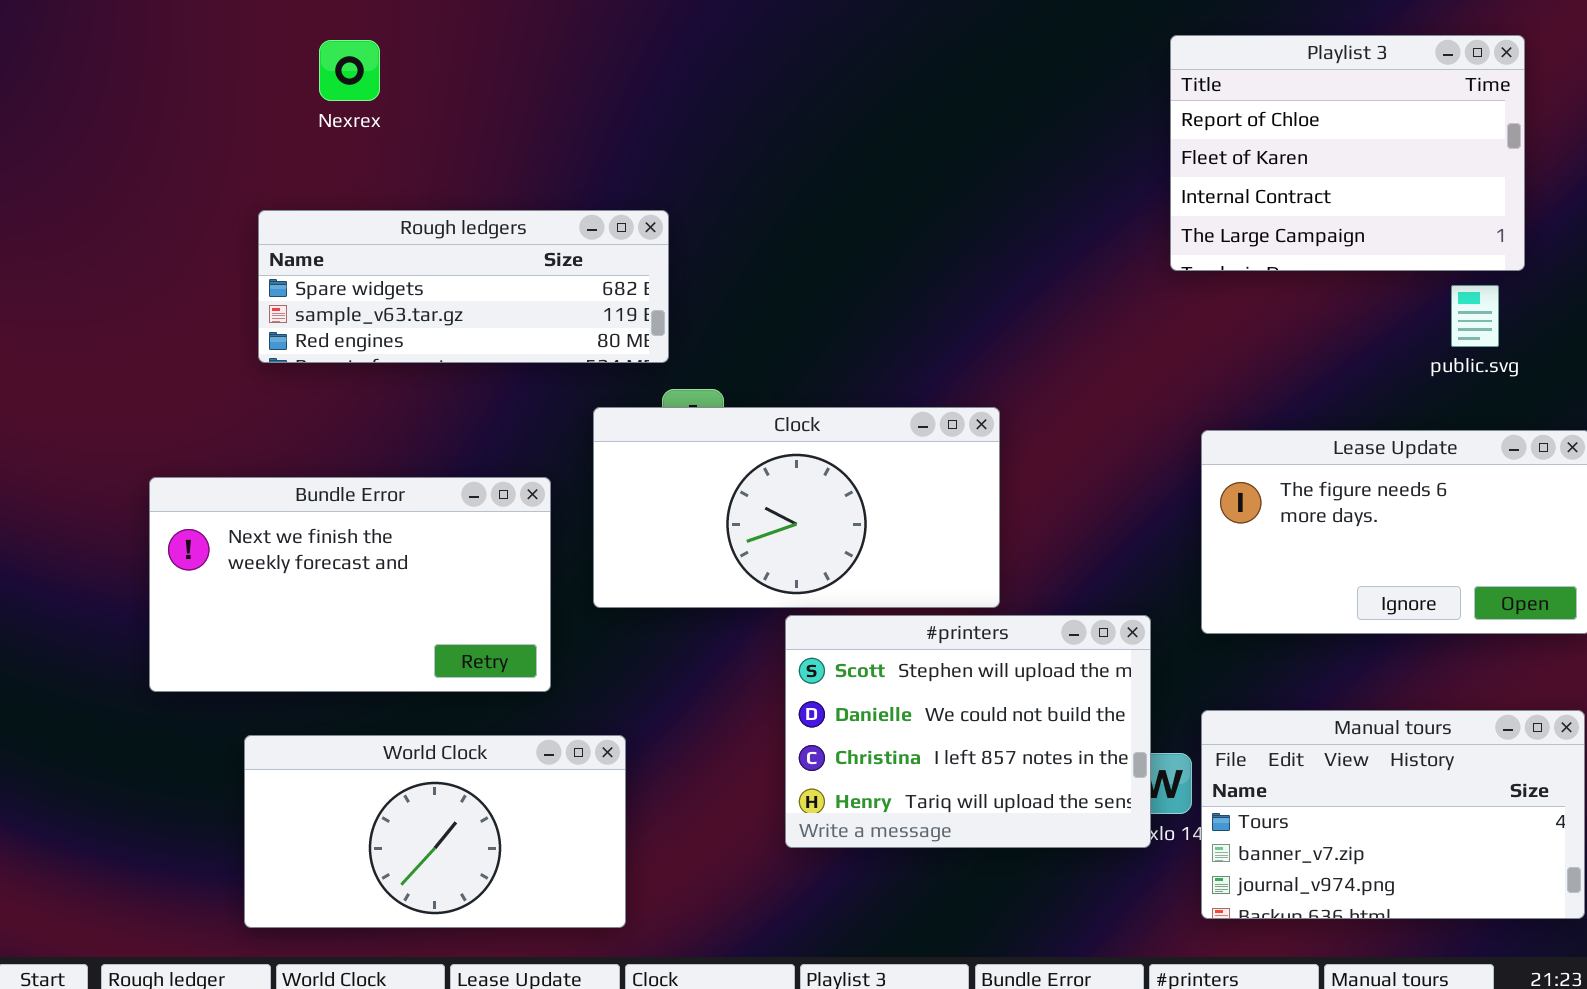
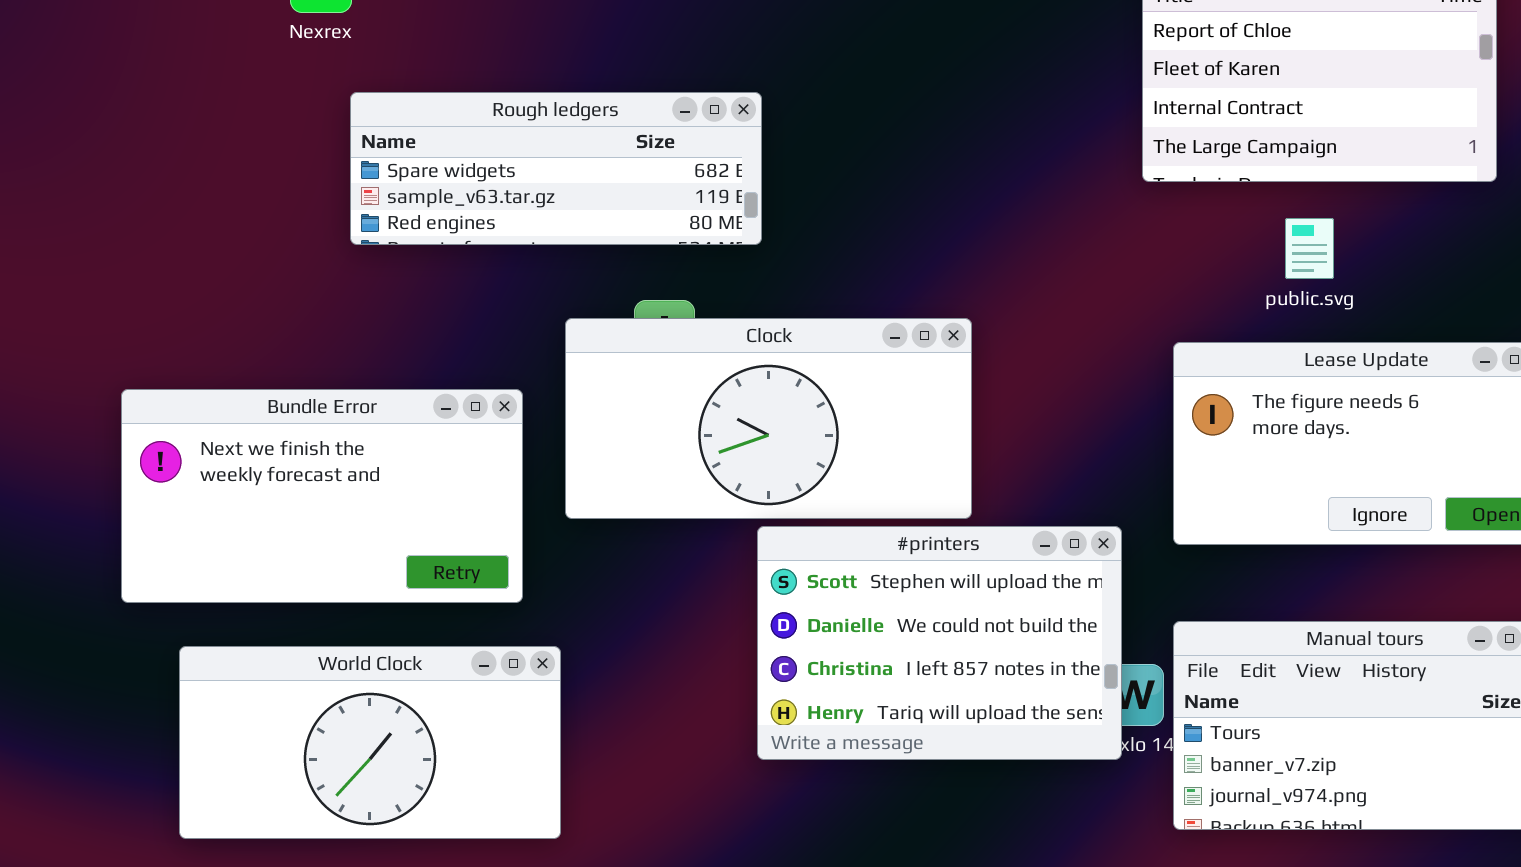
Rough ledgers: [258,210,669,363] -> [350,92,762,245], moved
public.svg: [1451,285,1499,347] -> [1285,218,1334,279], moved
World Clock: [244,735,626,928] -> [179,646,561,839], moved

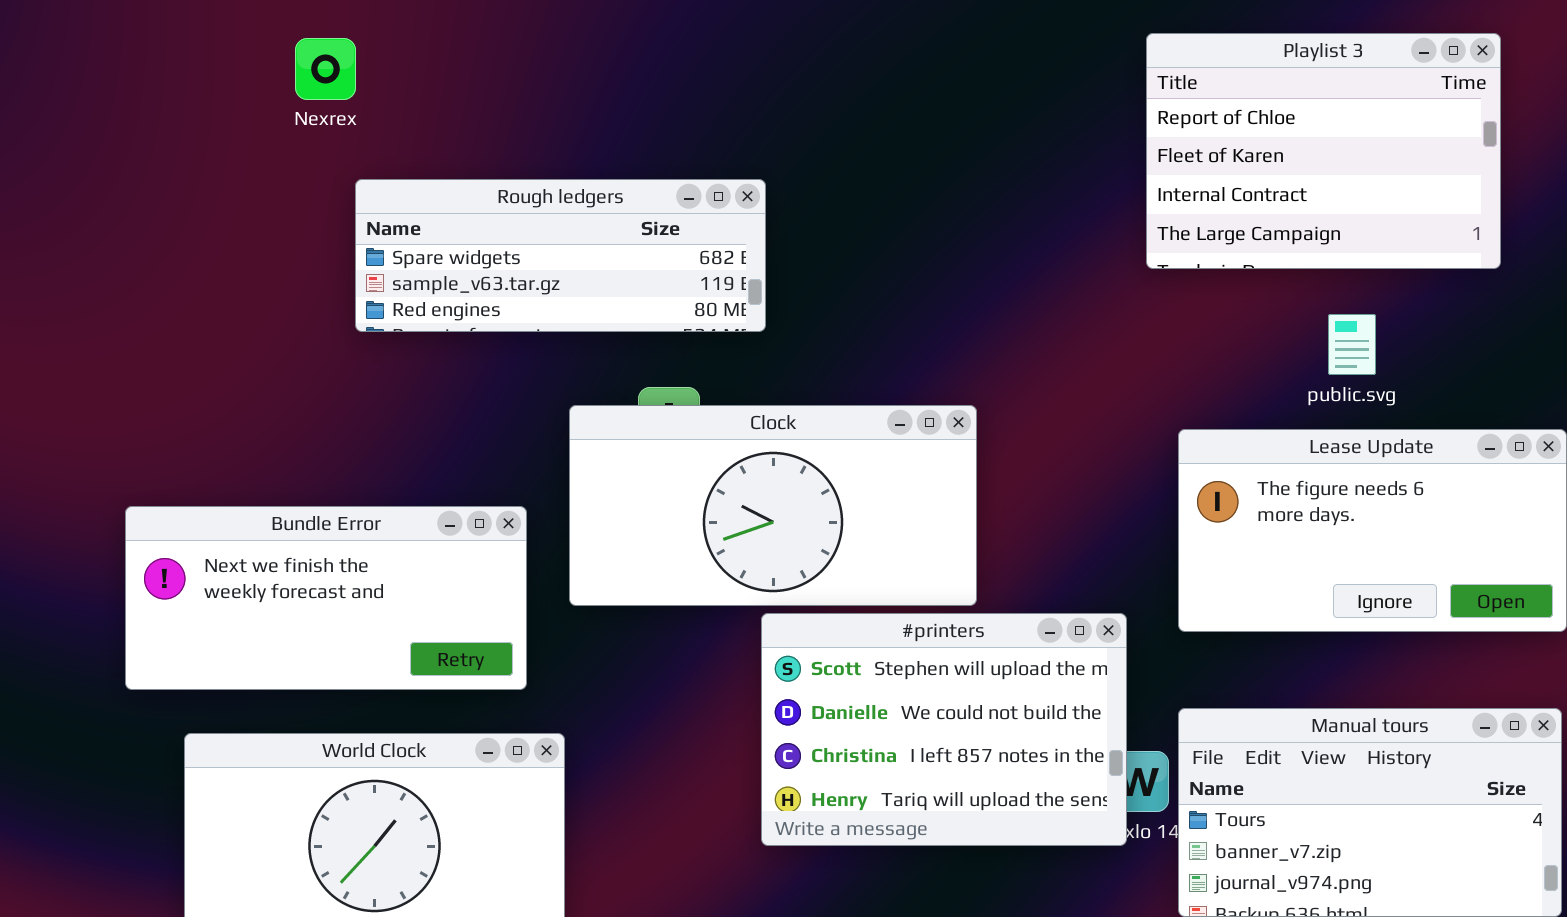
public.svg: [1285,218,1334,279] -> [1328,314,1376,375], moved
Bundle Error: [121,389,523,603] -> [125,506,527,690], resized

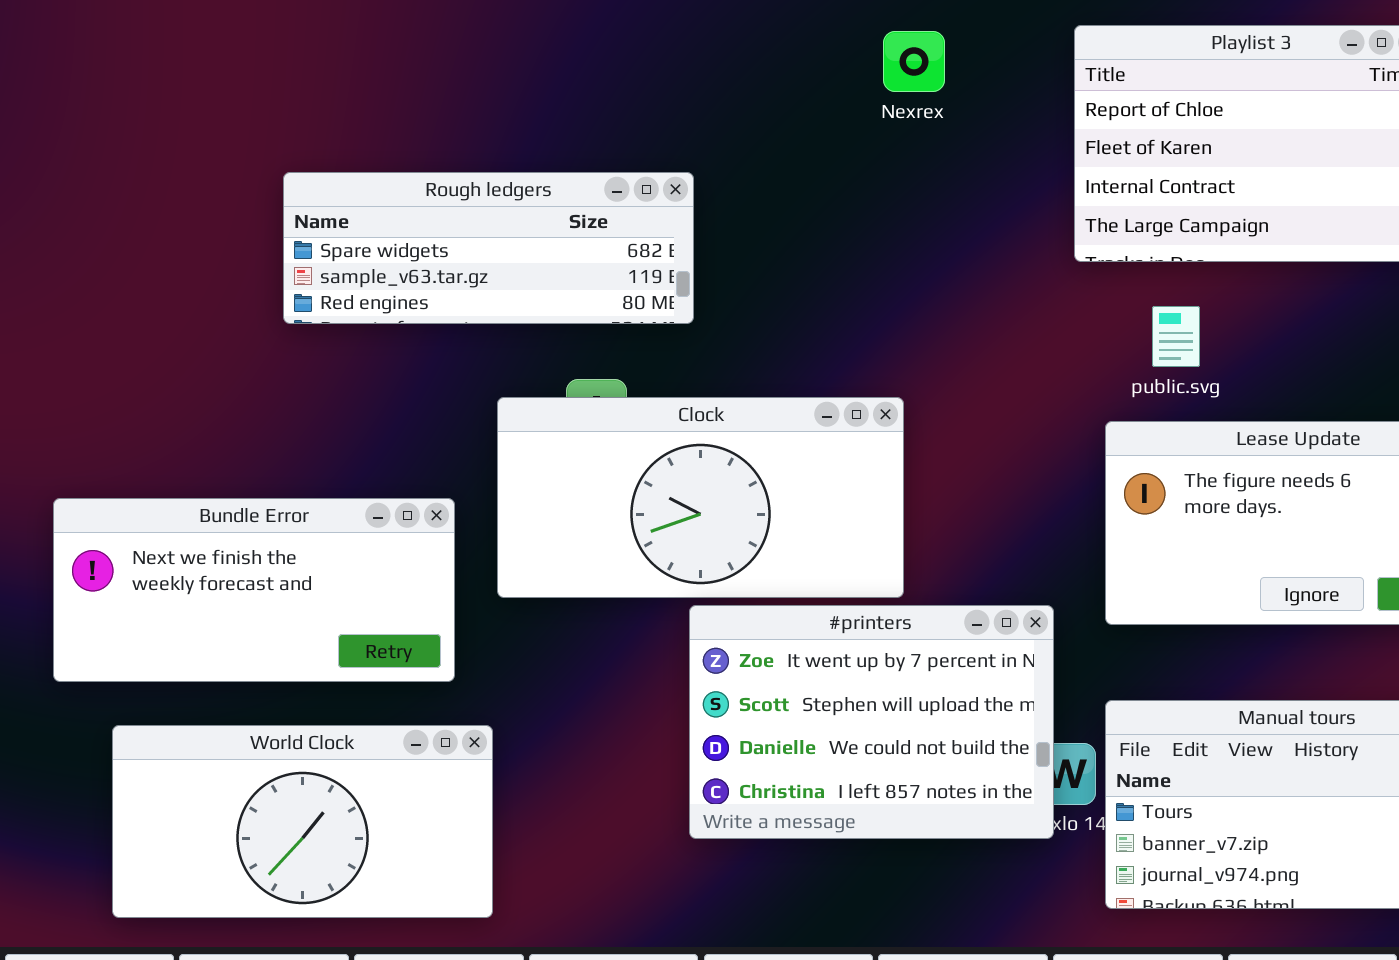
Nexrex: [295,38,356,100] -> [883,31,945,92], moved
public.svg: [1328,314,1376,375] -> [1152,306,1200,367], moved
#printers: [761,613,1127,846] -> [689,605,1054,839], scrolled up 1 row

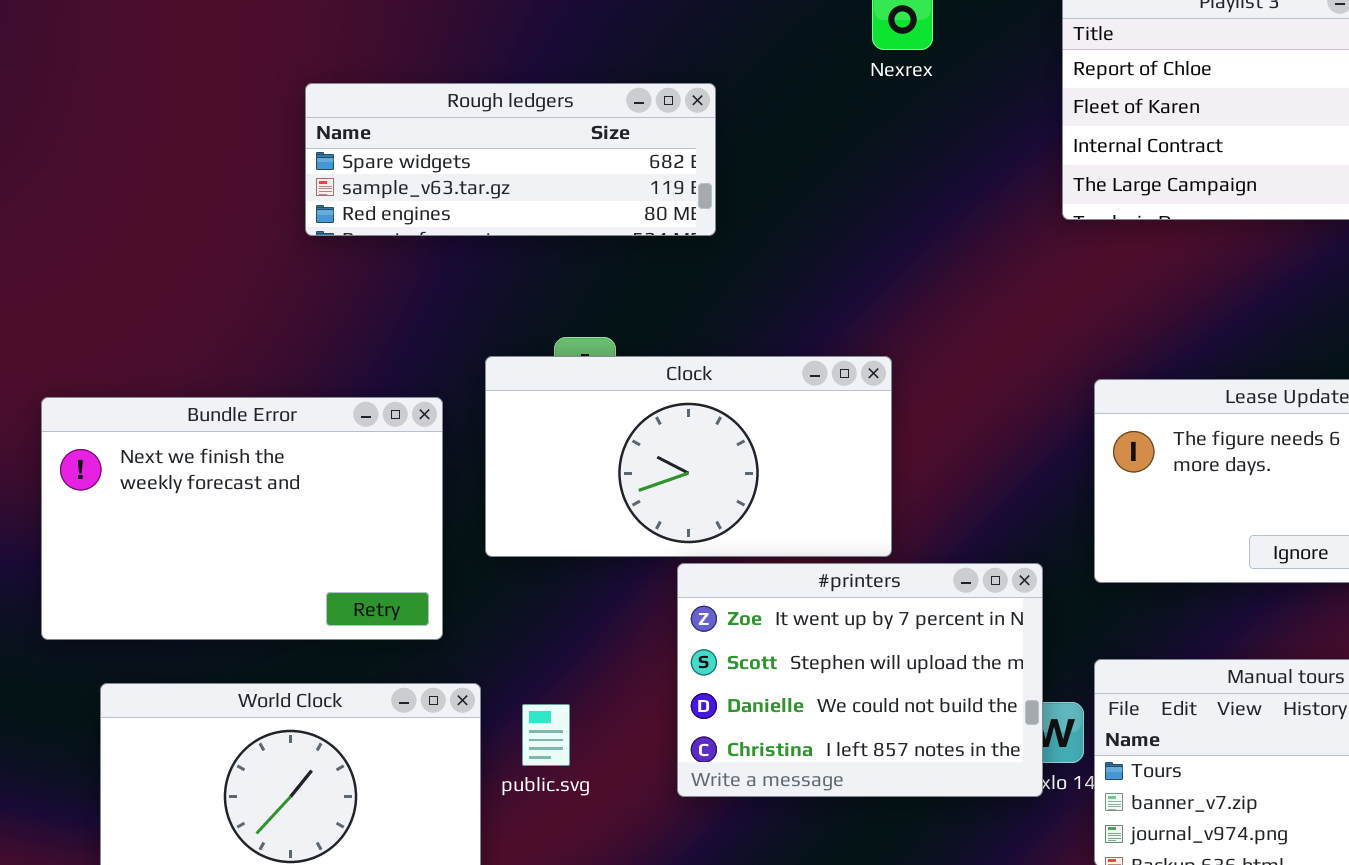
Rough ledgers: [283,172,694,324] -> [305,83,716,236], moved
public.svg: [1152,306,1200,367] -> [522,704,570,766], moved
Bundle Error: [53,498,455,682] -> [41,397,443,640], resized

